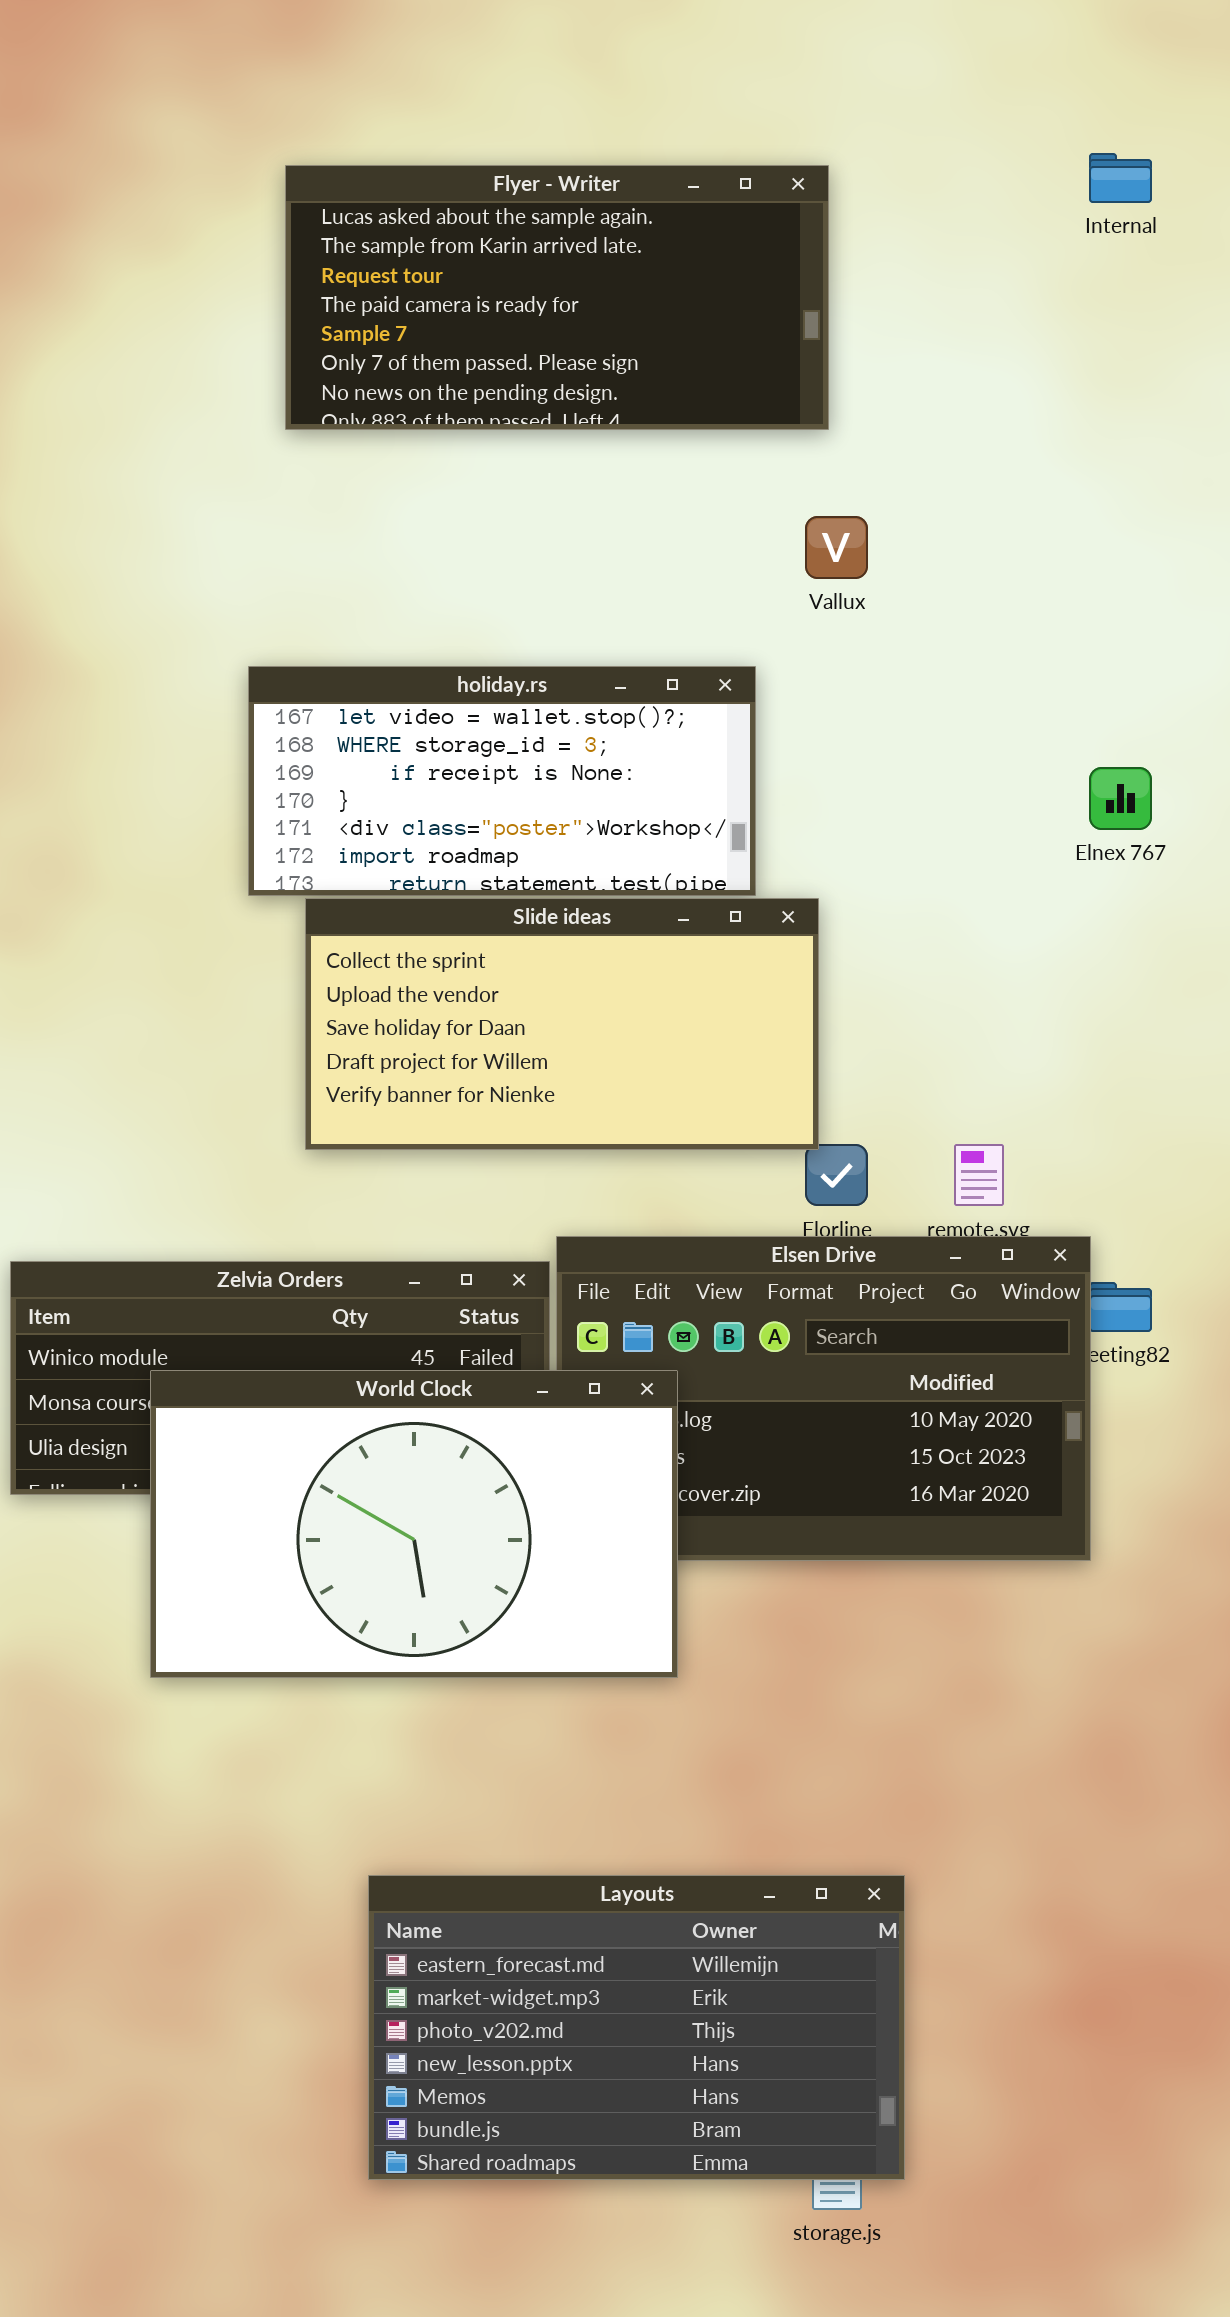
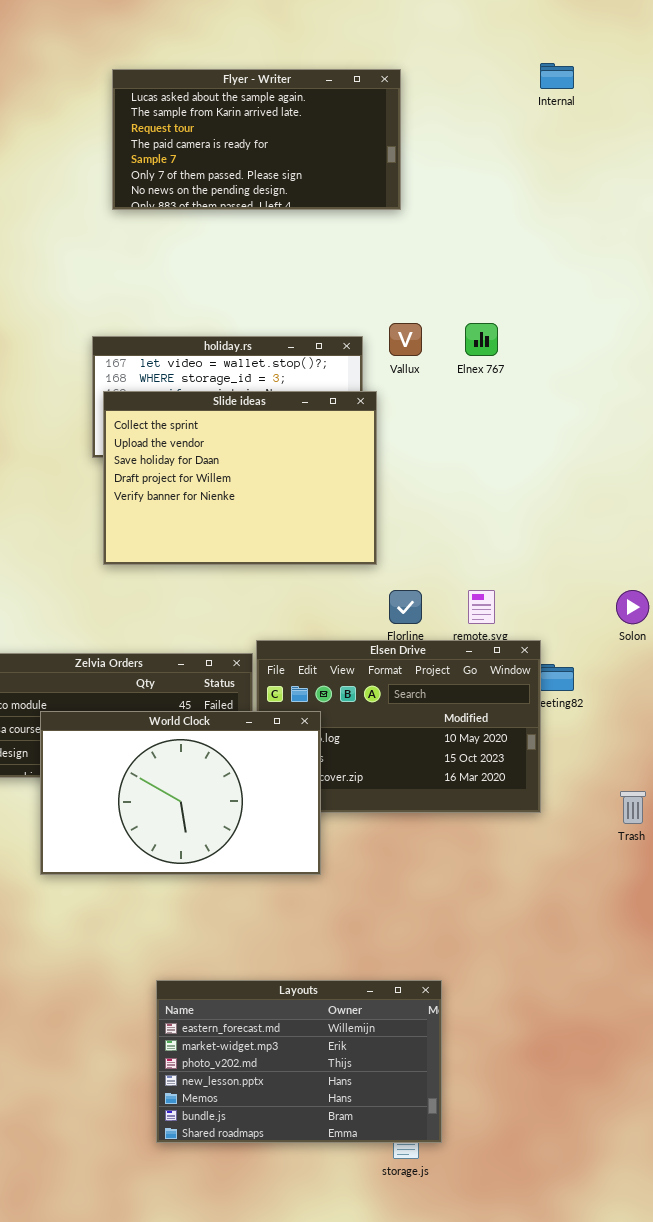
Vallux: [805,516,868,579] -> [389,323,422,356], moved
Elnex 767: [1089,767,1152,830] -> [465,323,498,356], moved
Slide ideas: [305,898,819,1150] -> [103,391,377,565], moved, resized

